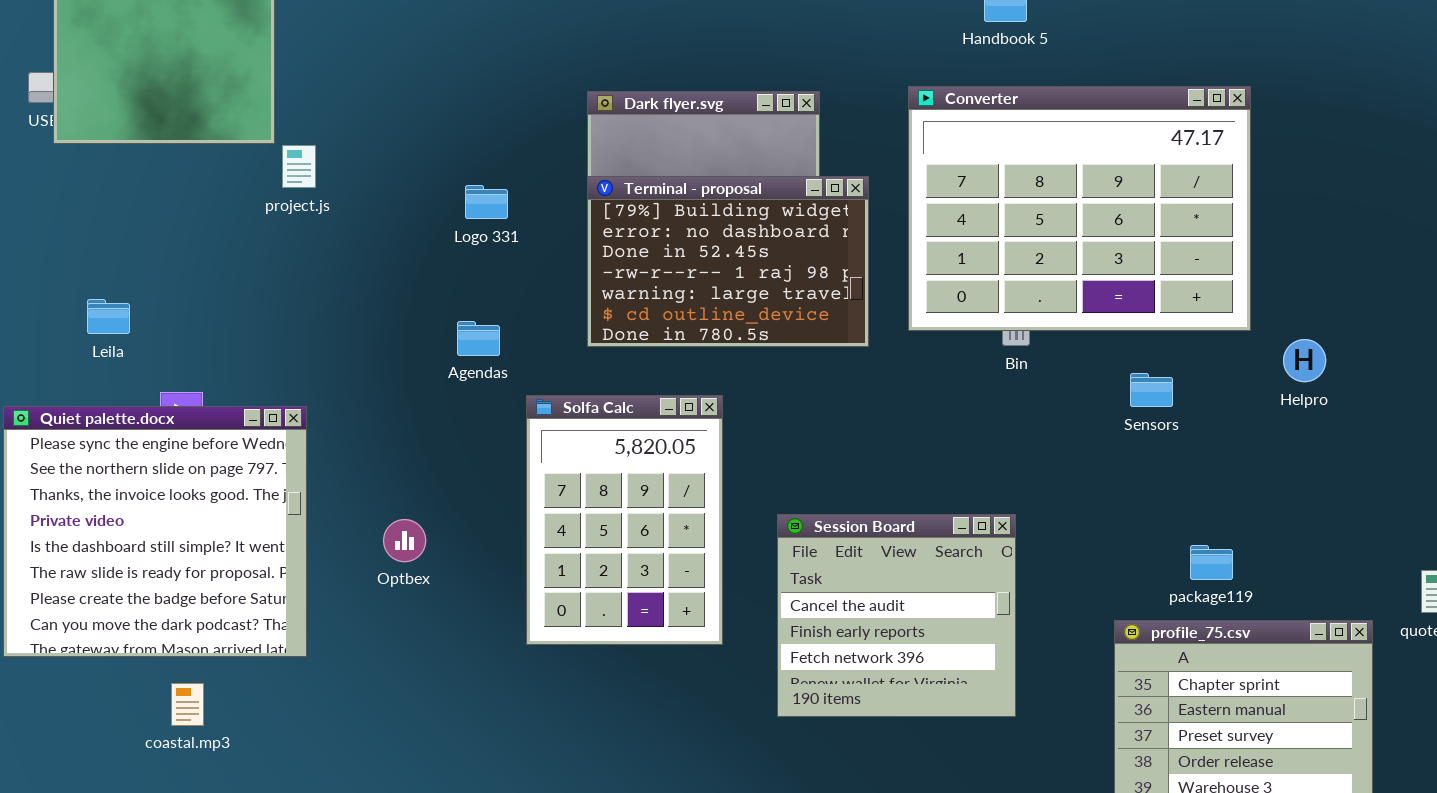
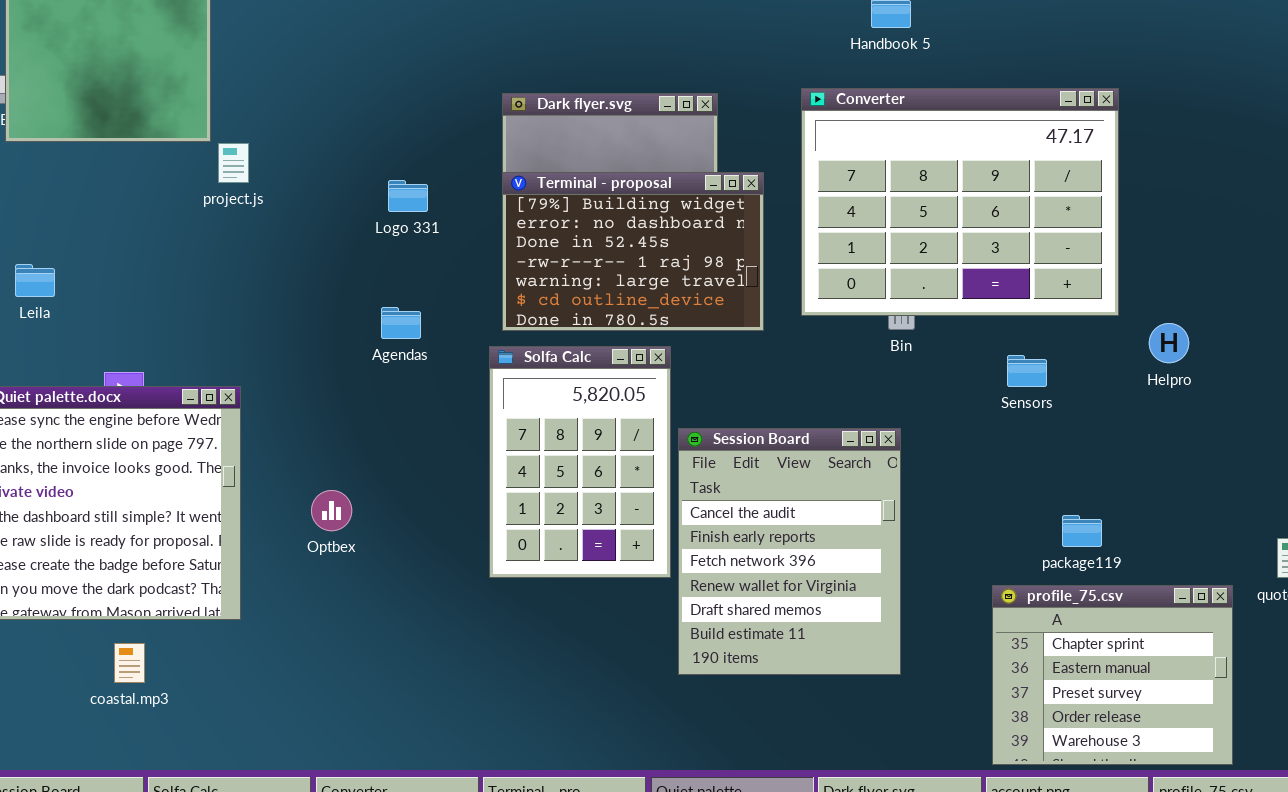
Leila: [87,299,130,334] -> [15,264,55,297], moved
Solfa Calc: [526,395,723,645] -> [489,346,671,578], moved
Session Board: [777,514,1016,717] -> [678,428,901,675], resized

